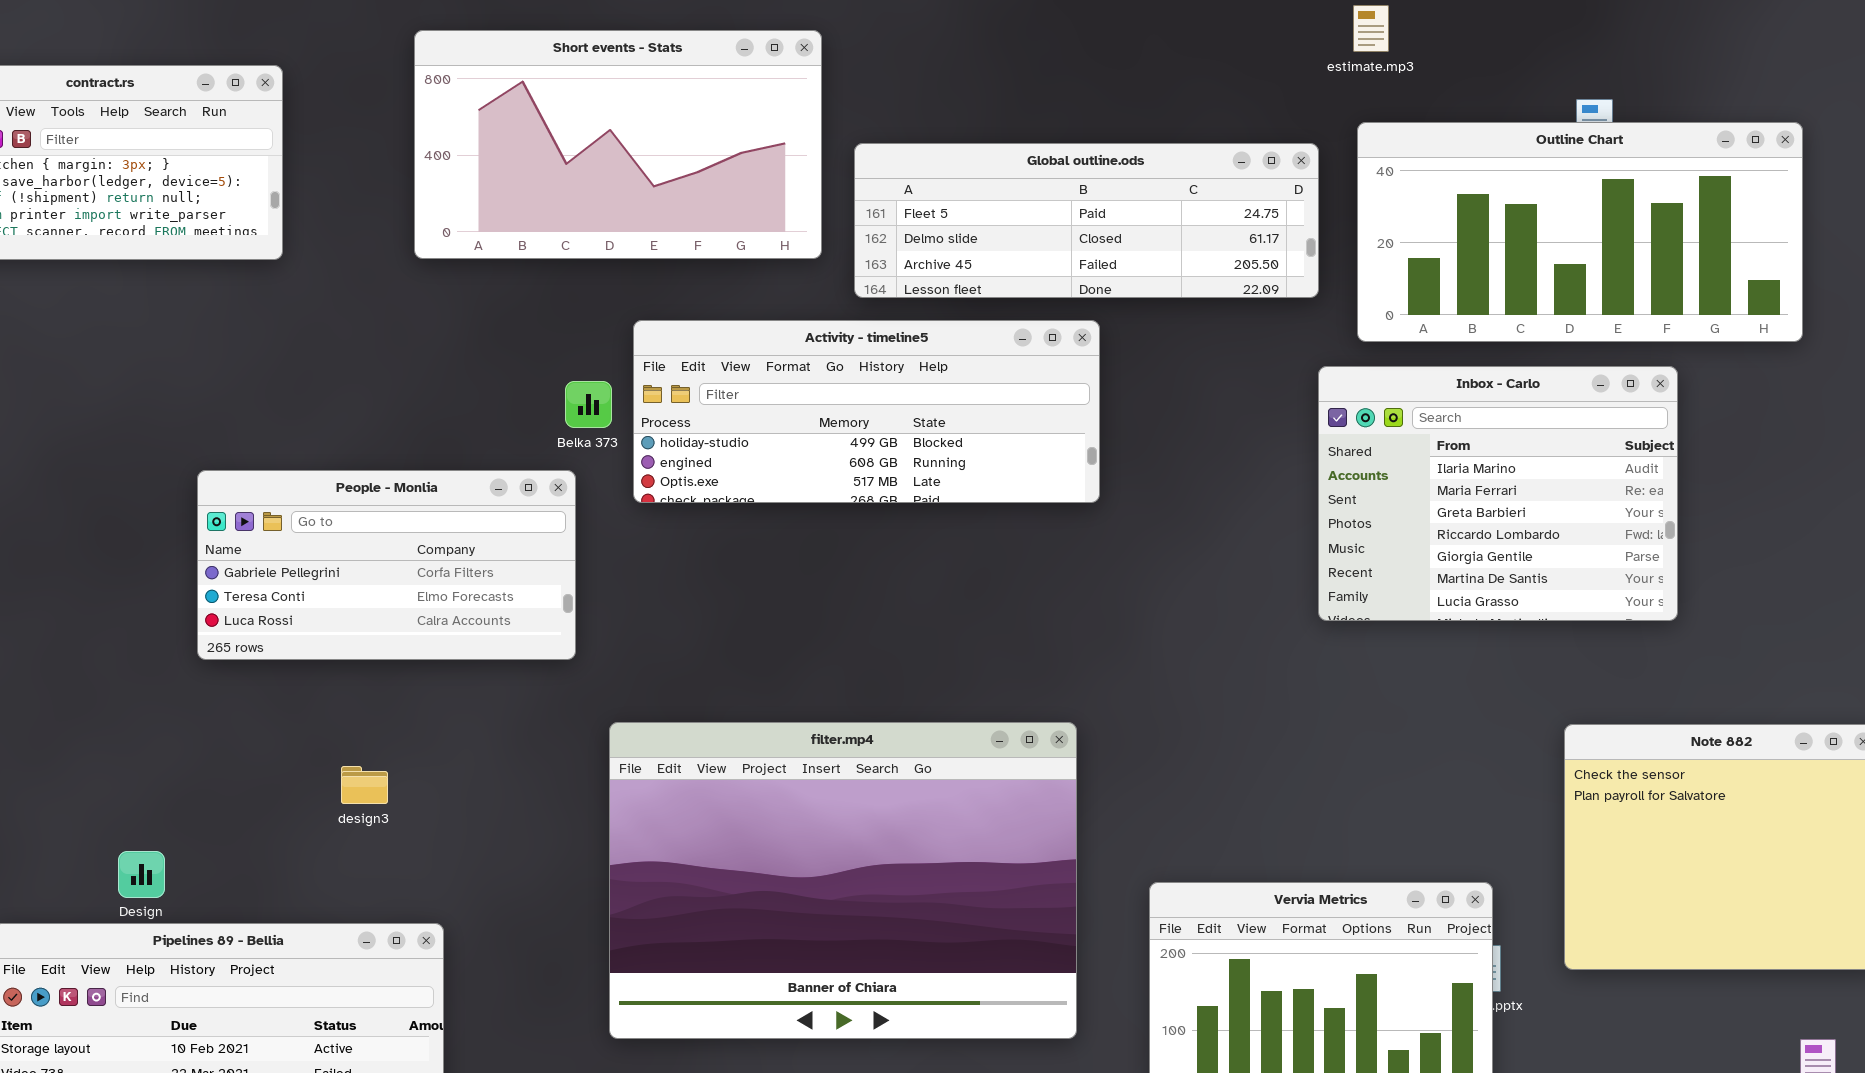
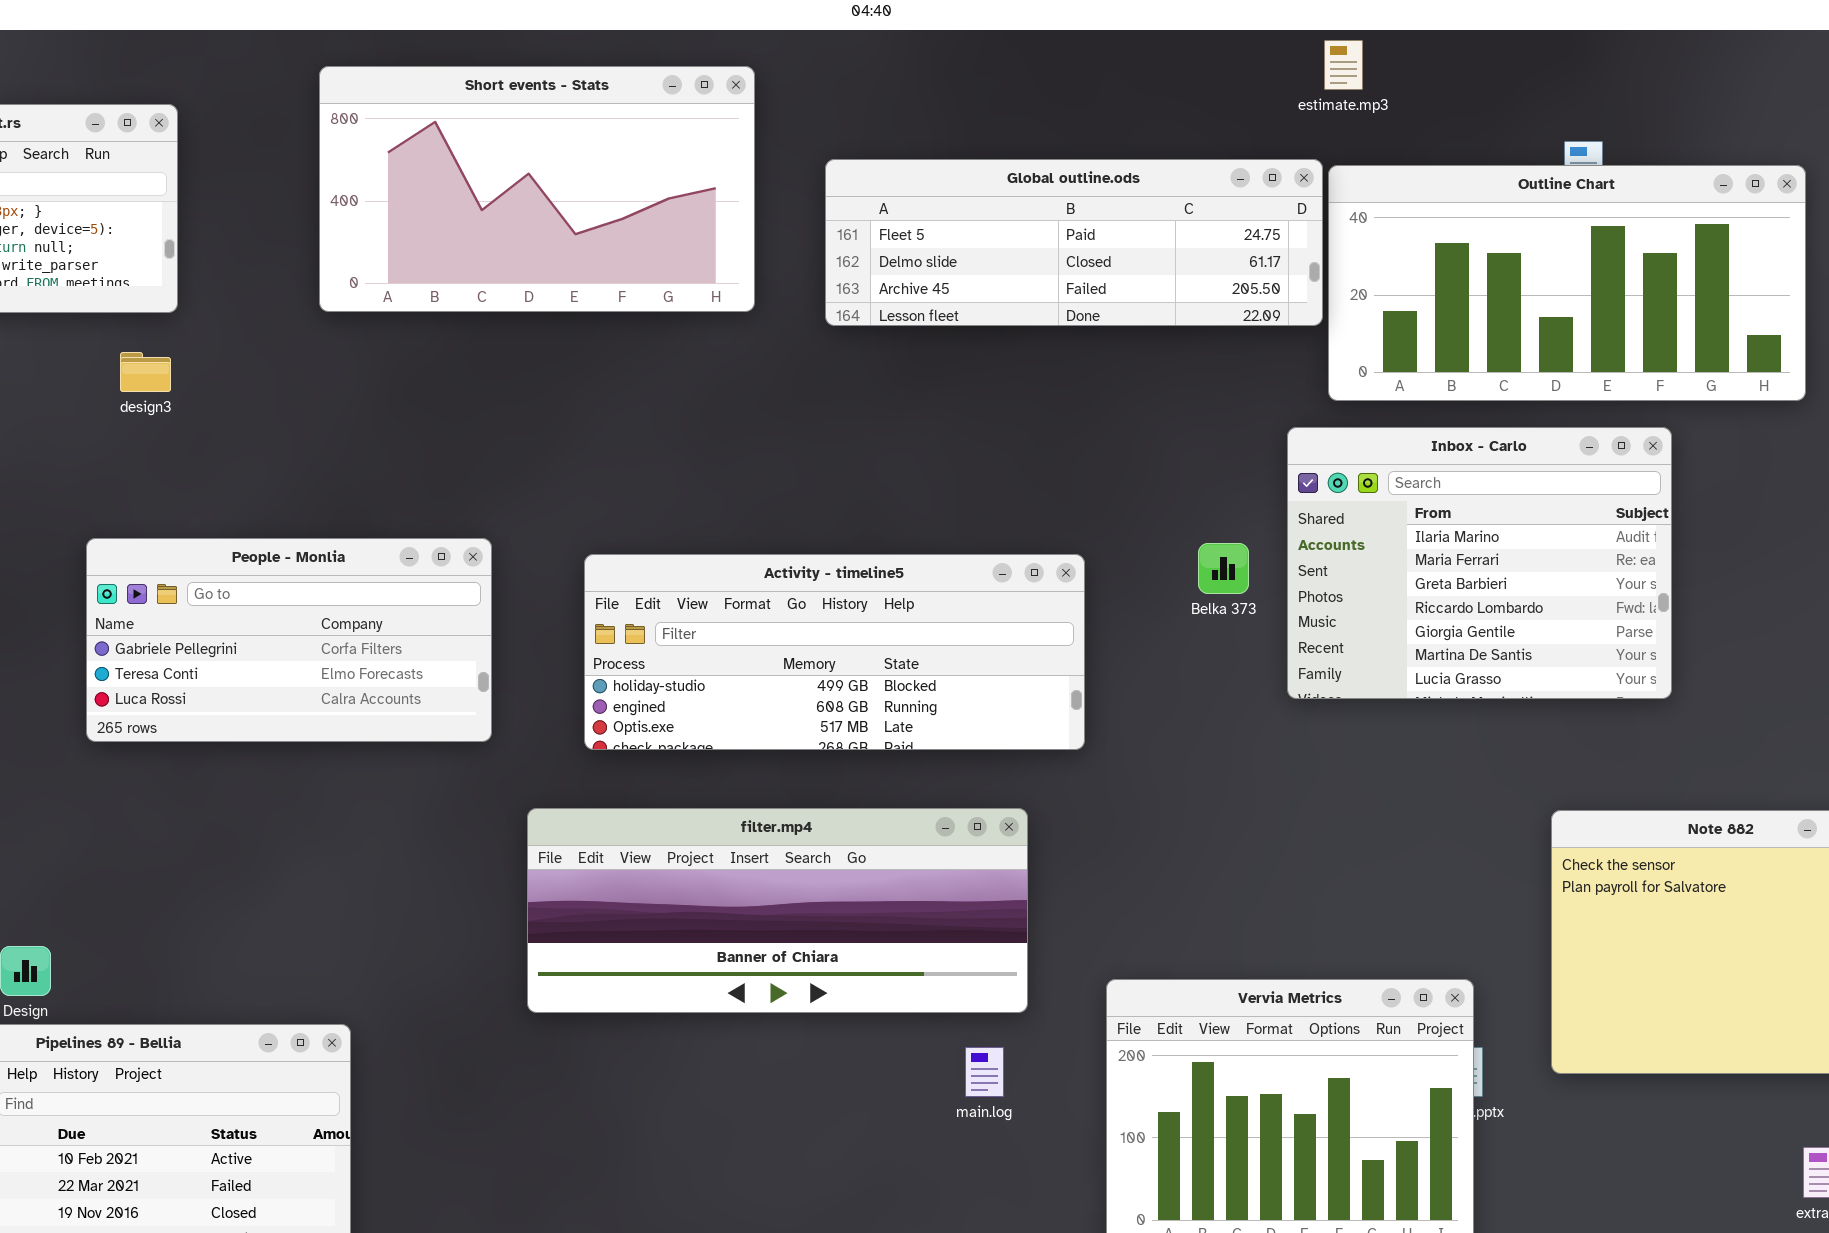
Global outline.ods: [854,143,1319,298] -> [825,159,1323,326], moved
Activity - timeline5: [633,320,1100,503] -> [584,554,1085,750], moved
Belka 373: [565,381,612,428] -> [1198,543,1249,594], moved
filter.mp4: [609,722,1077,1039] -> [527,808,1028,1013], resized
design3: [341,766,388,804] -> [120,352,171,392], moved

